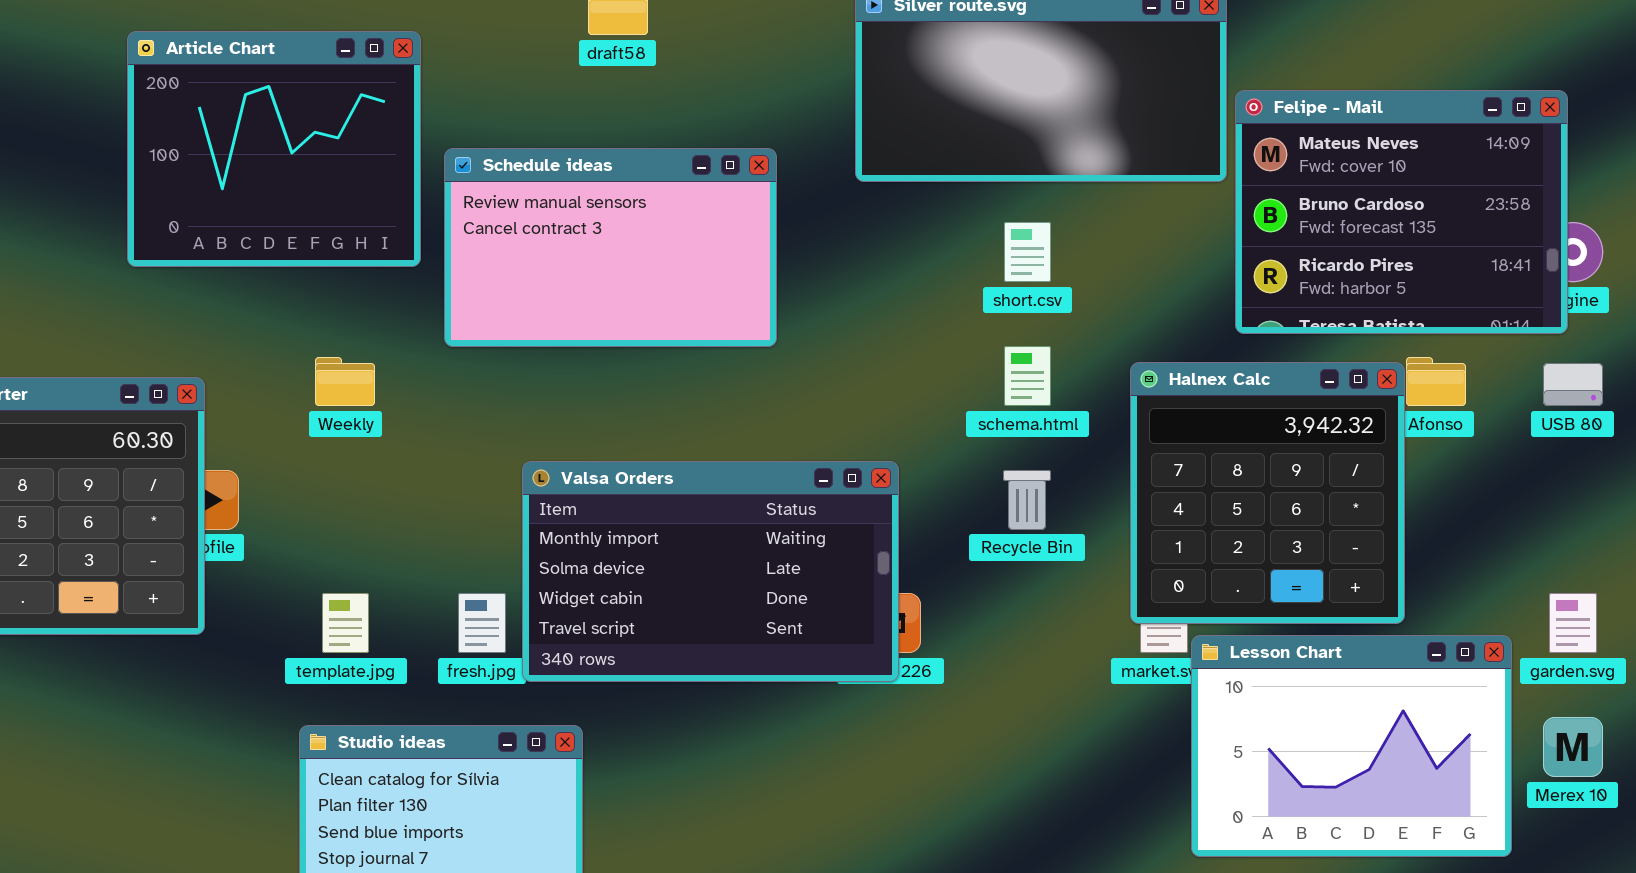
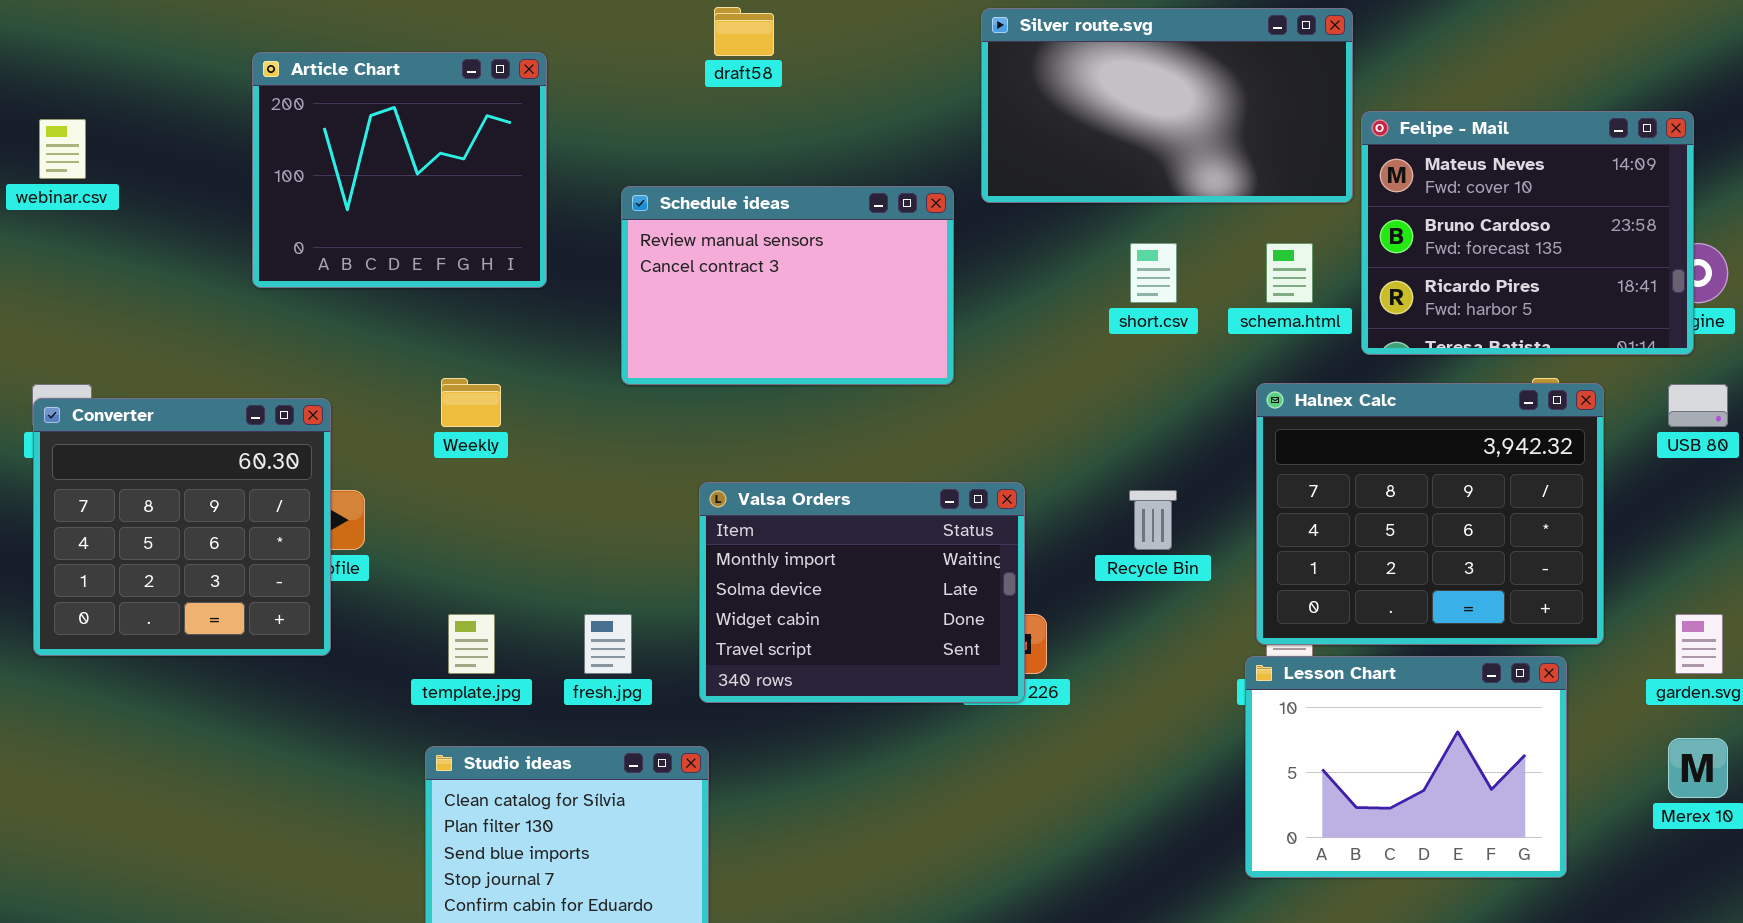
Schedule ideas: [444,148,777,347] -> [621,186,954,385], moved
schema.html: [1004,346,1051,406] -> [1266,243,1313,303], moved
Halnex Calc: [1130,362,1405,624] -> [1256,383,1604,645], resized
Valsa Orders: [522,461,899,682] -> [699,482,1025,703], resized
Lesson Chart: [1191,635,1512,857] -> [1245,656,1567,878], moved

